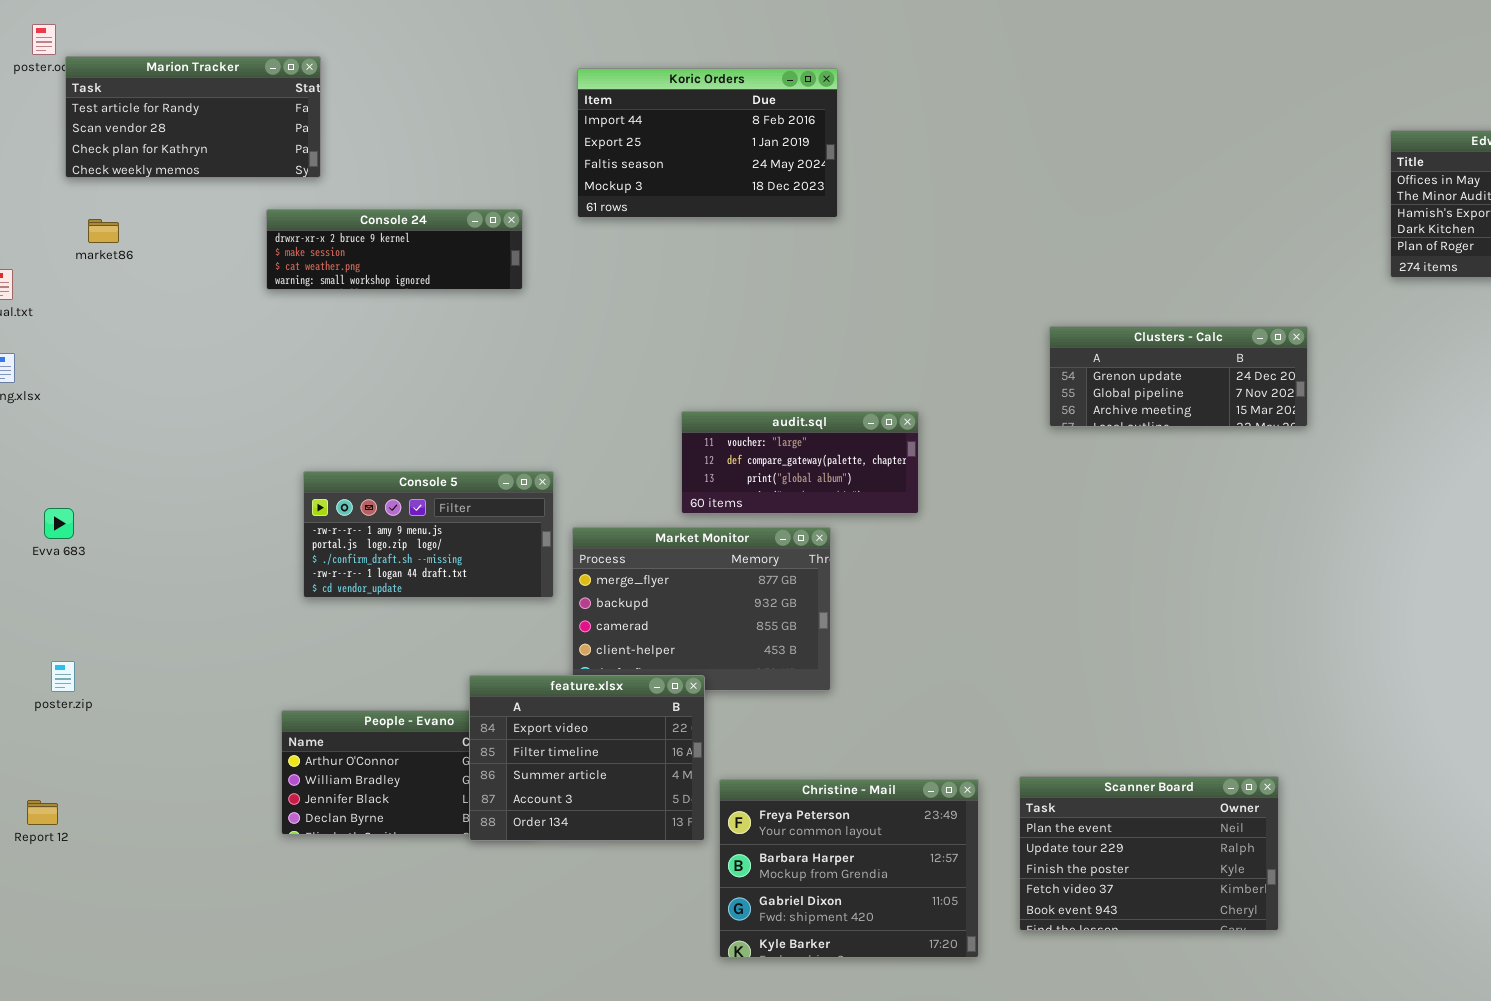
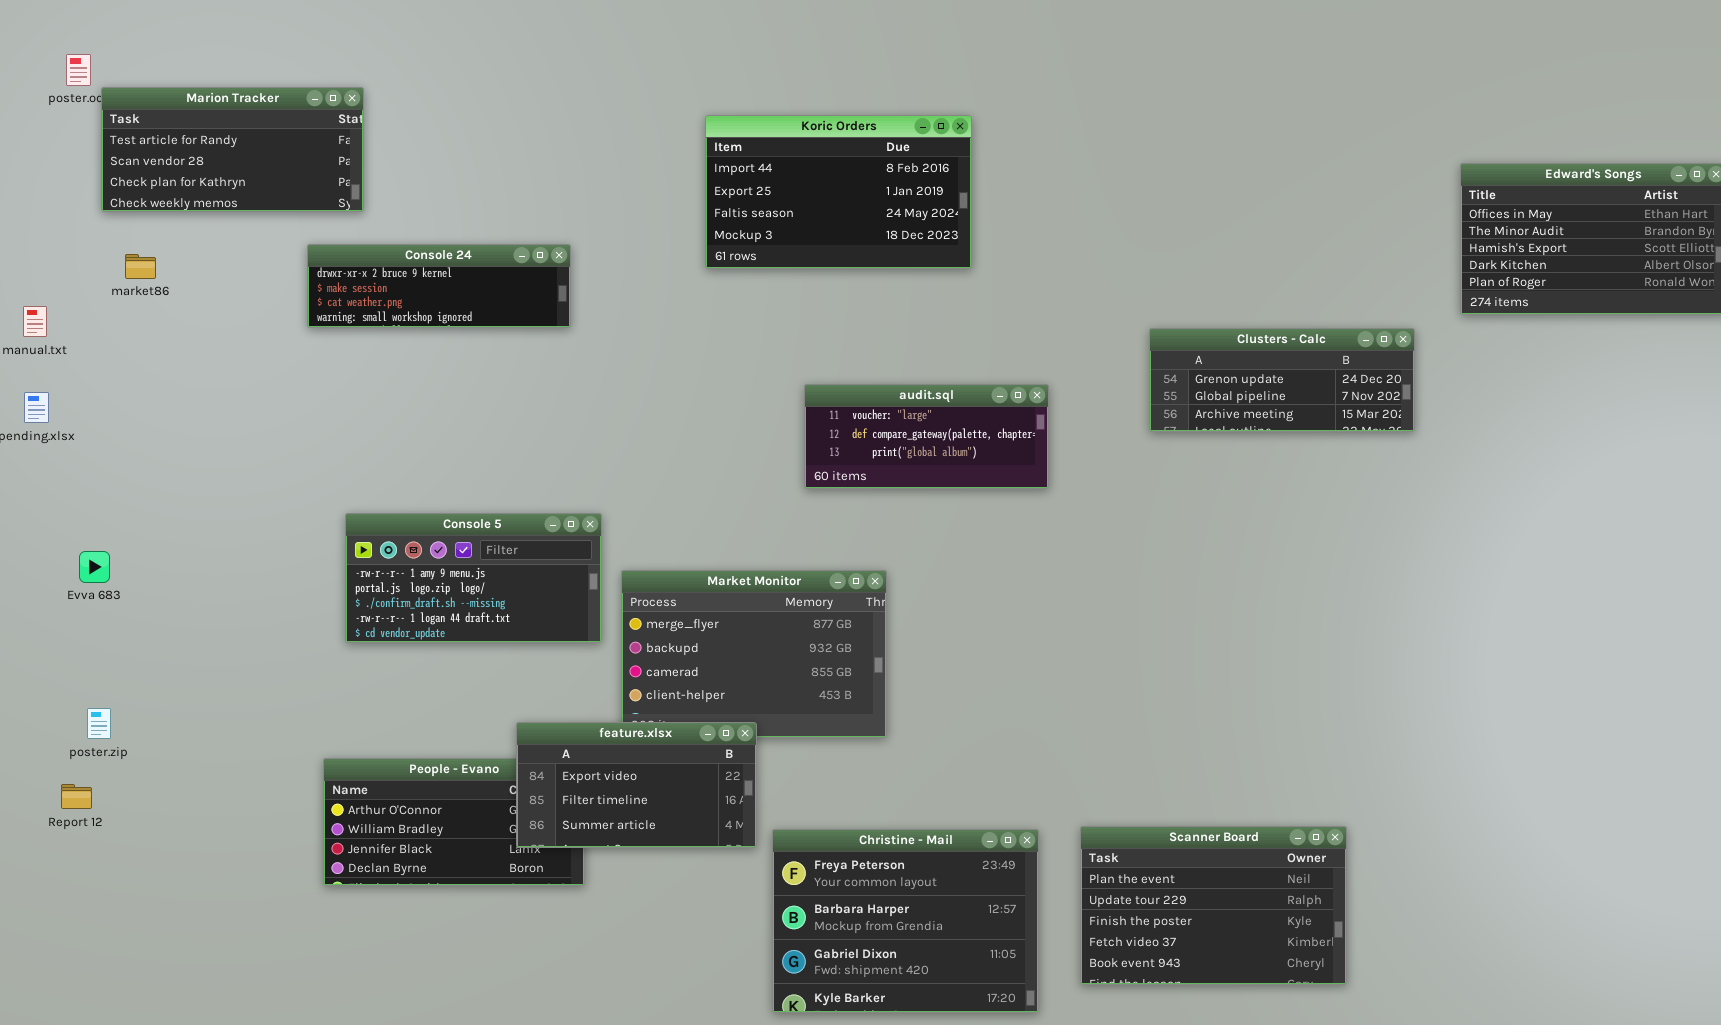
Koric Orders: [577,68,838,218] -> [705,115,972,269], moved
Clusters - Calc: [1049,326,1308,427] -> [1149,328,1415,432], moved
audit.sql: [681,411,919,514] -> [804,384,1049,489], moved
feature.xlsx: [469,675,705,841] -> [516,722,757,848], resized
Report 12: [27,800,58,825] -> [61,784,92,809], moved

